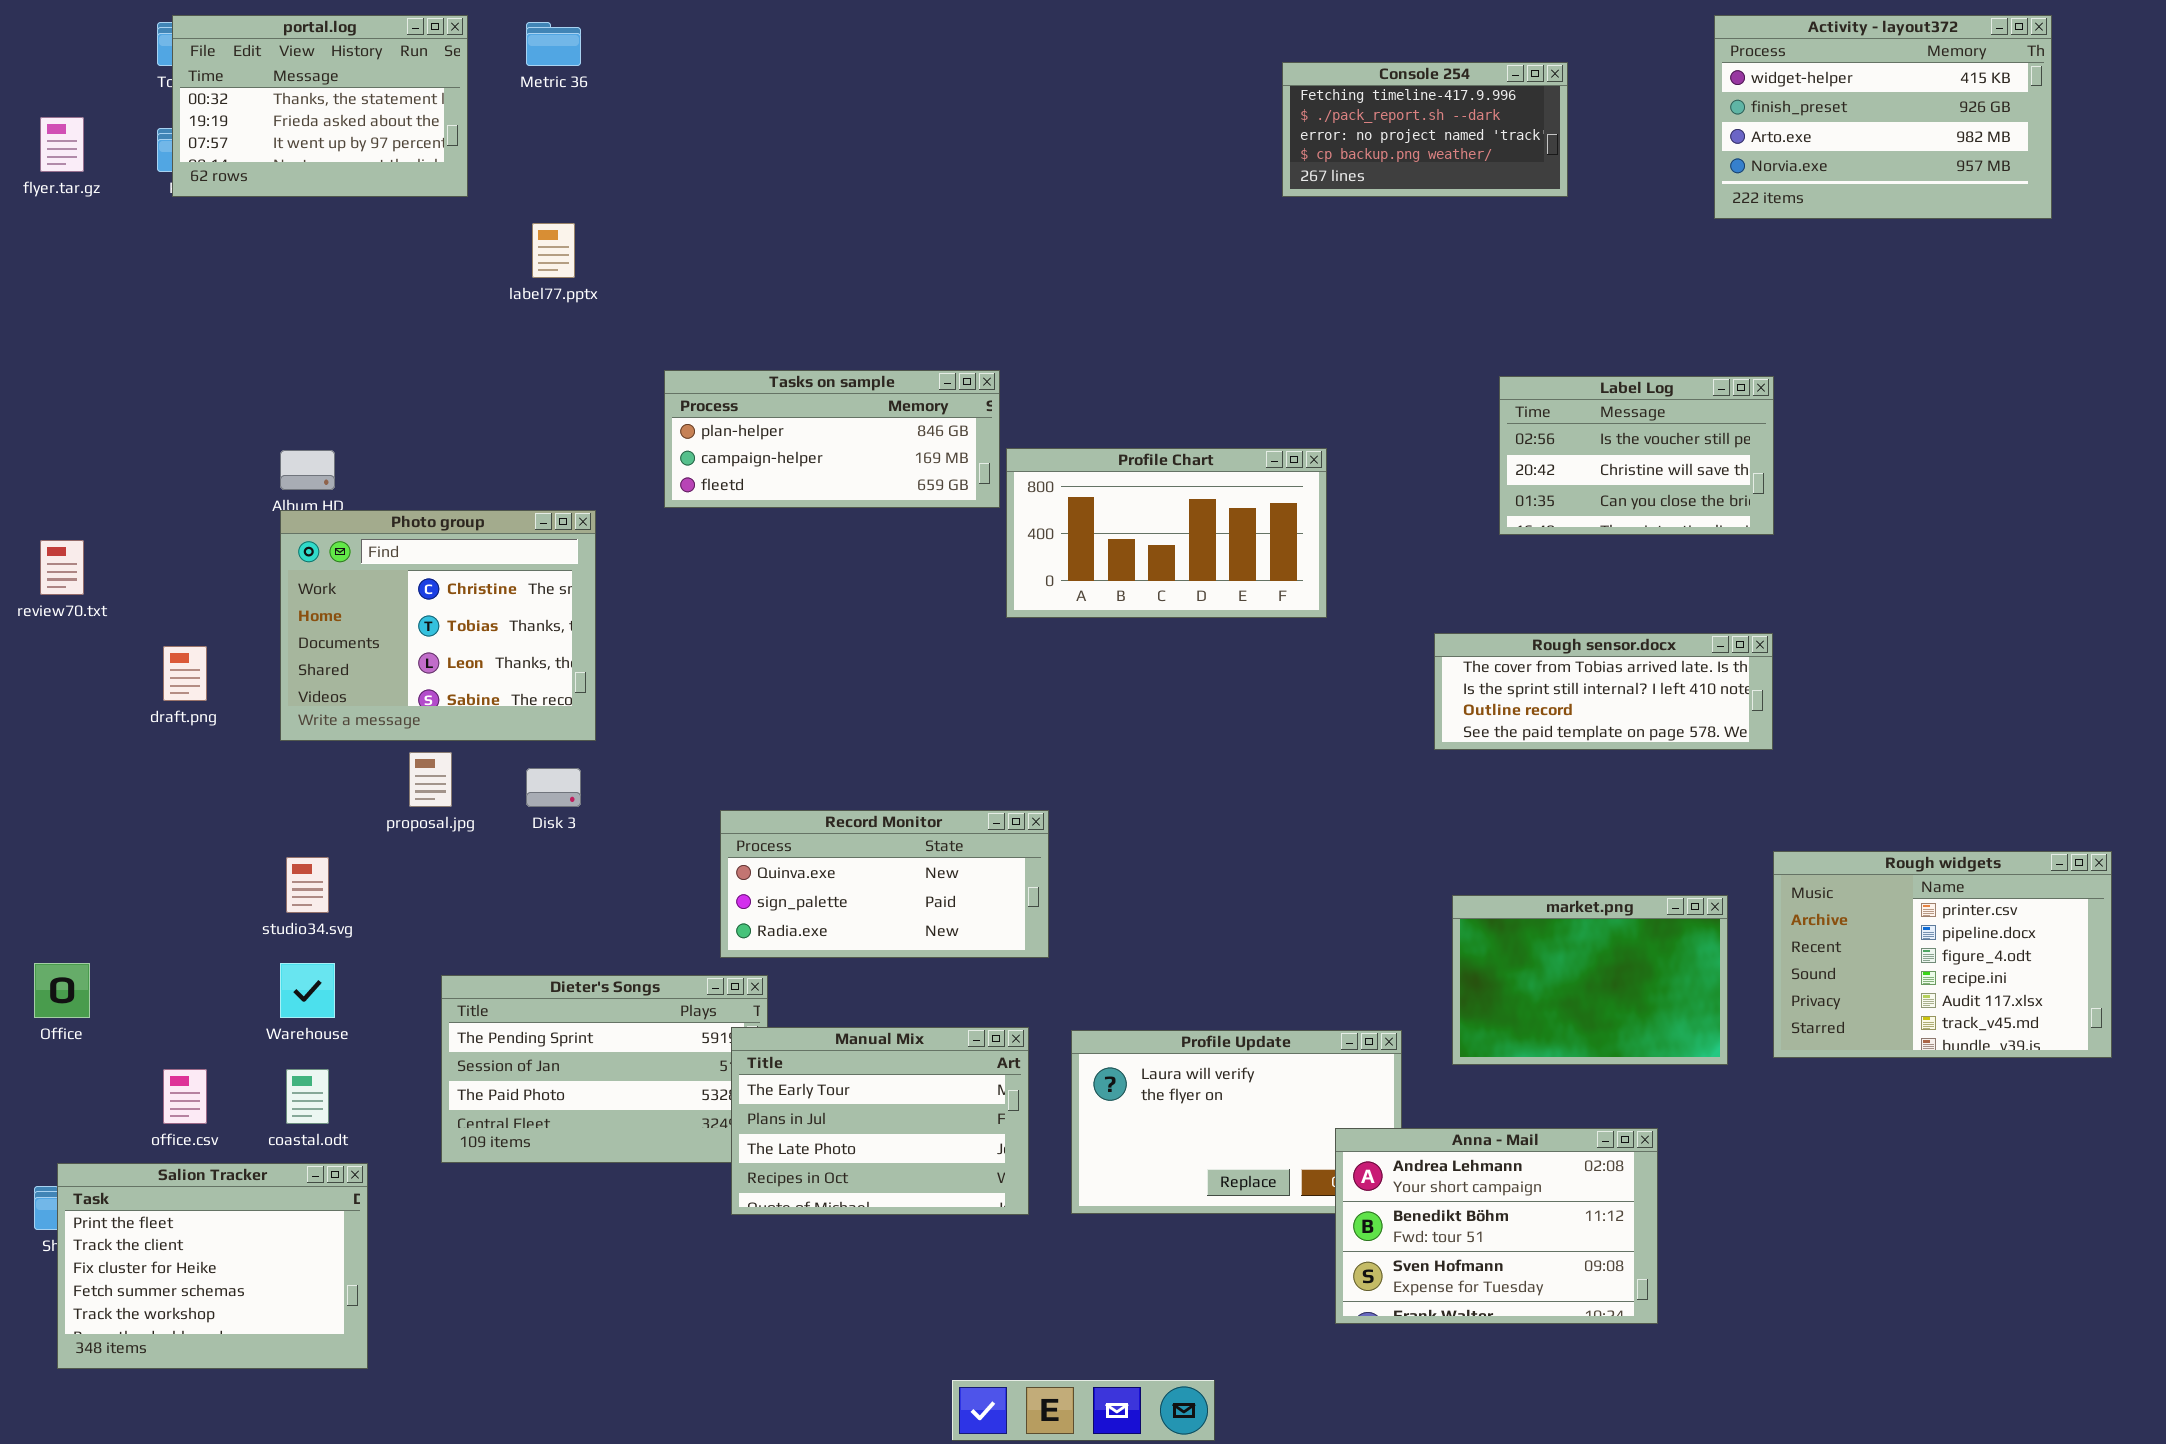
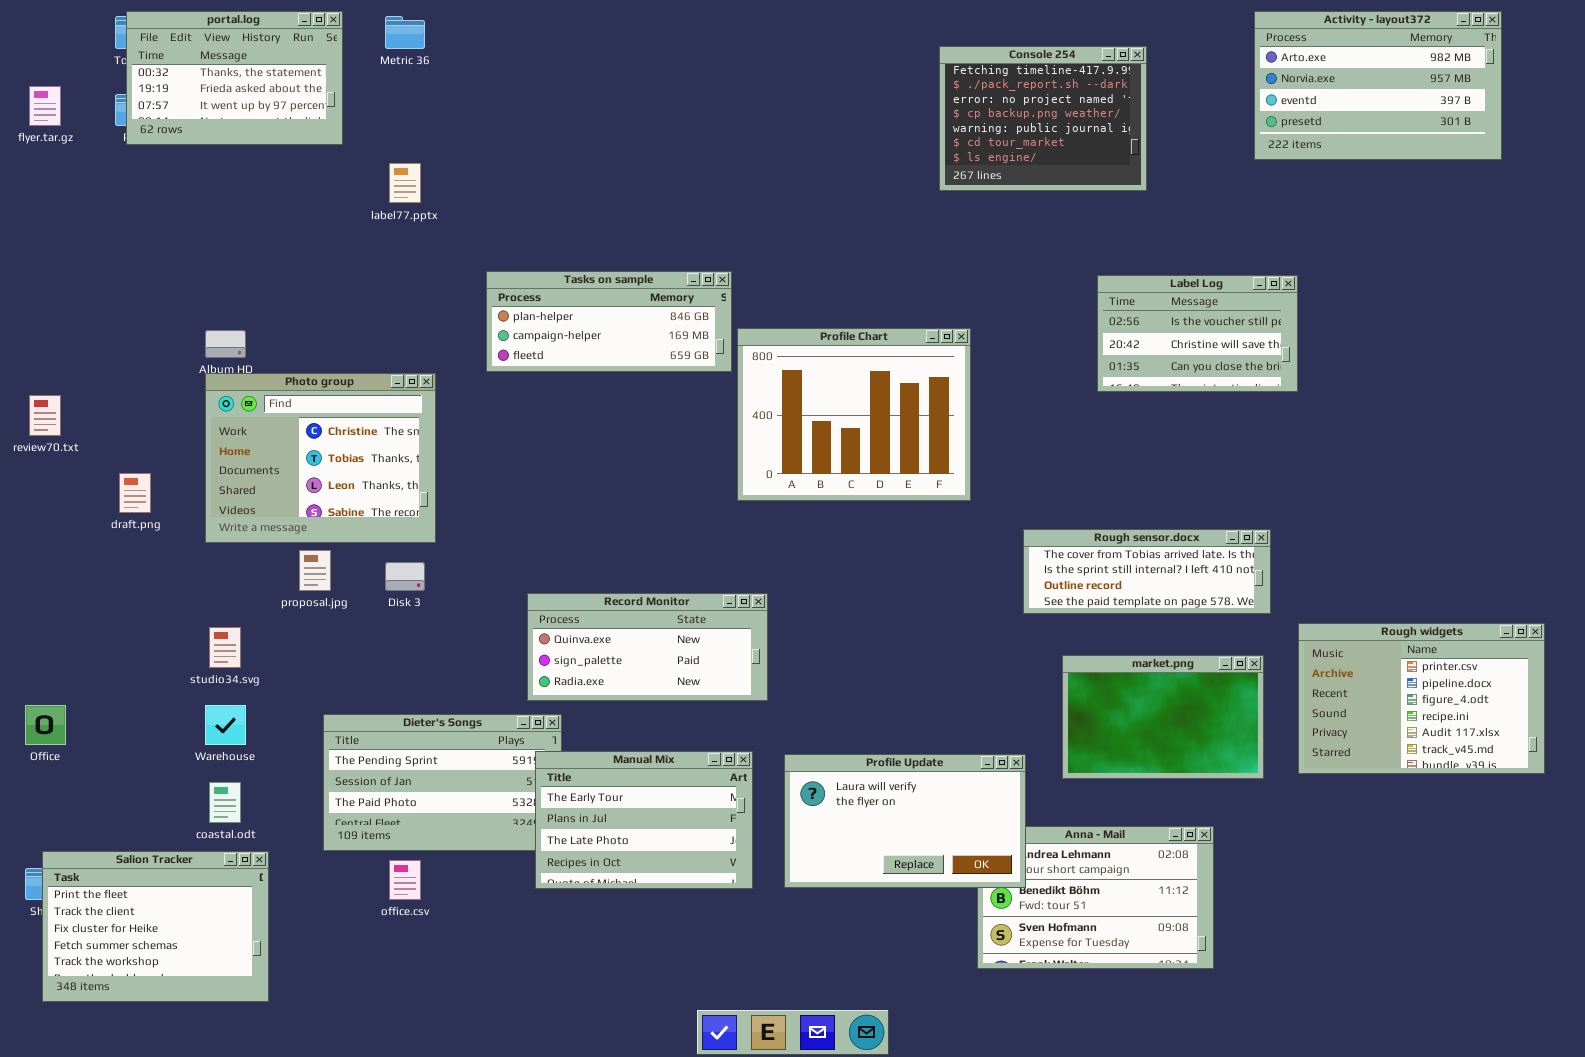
Activity - layout372: [1714,15,2052,219] -> [1254,11,1502,160], scrolled down 2 rows
Console 254: [1282,62,1568,197] -> [939,46,1147,191], resized
Profile Chart: [1006,448,1327,618] -> [737,328,971,501], resized
Rough sensor.docx: [1434,633,1773,750] -> [1023,529,1271,614], moved
Profile Update: [1071,1030,1402,1214] -> [784,754,1026,888], raised
office.csv: [163,1069,207,1124] -> [389,860,421,900], moved

